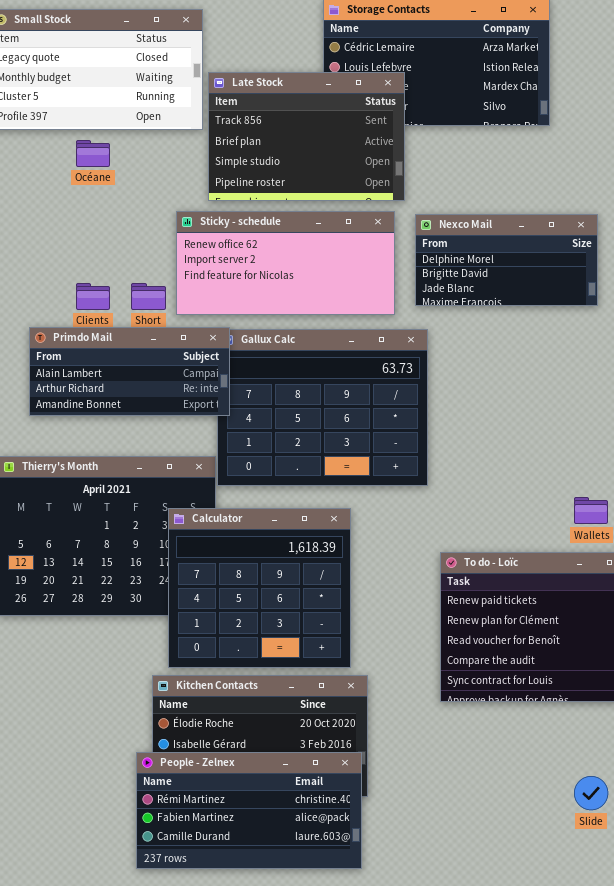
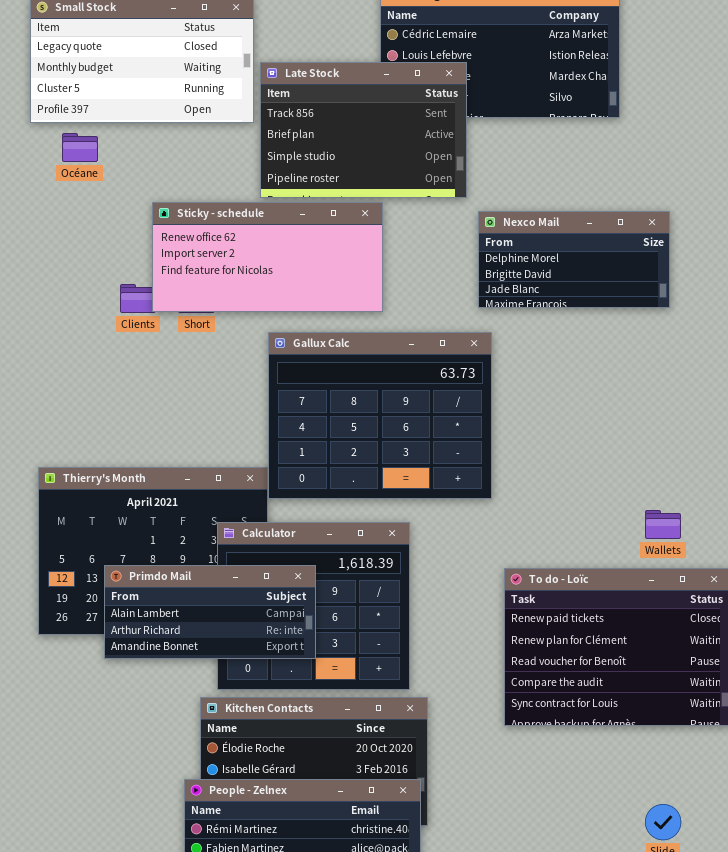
Océane: [76,140,110,167] -> [62,133,98,162], moved
Sticky - schedule: [176,211,395,315] -> [152,202,383,312], moved
Primdo Mail: [29,327,230,416] -> [104,565,316,659], moved

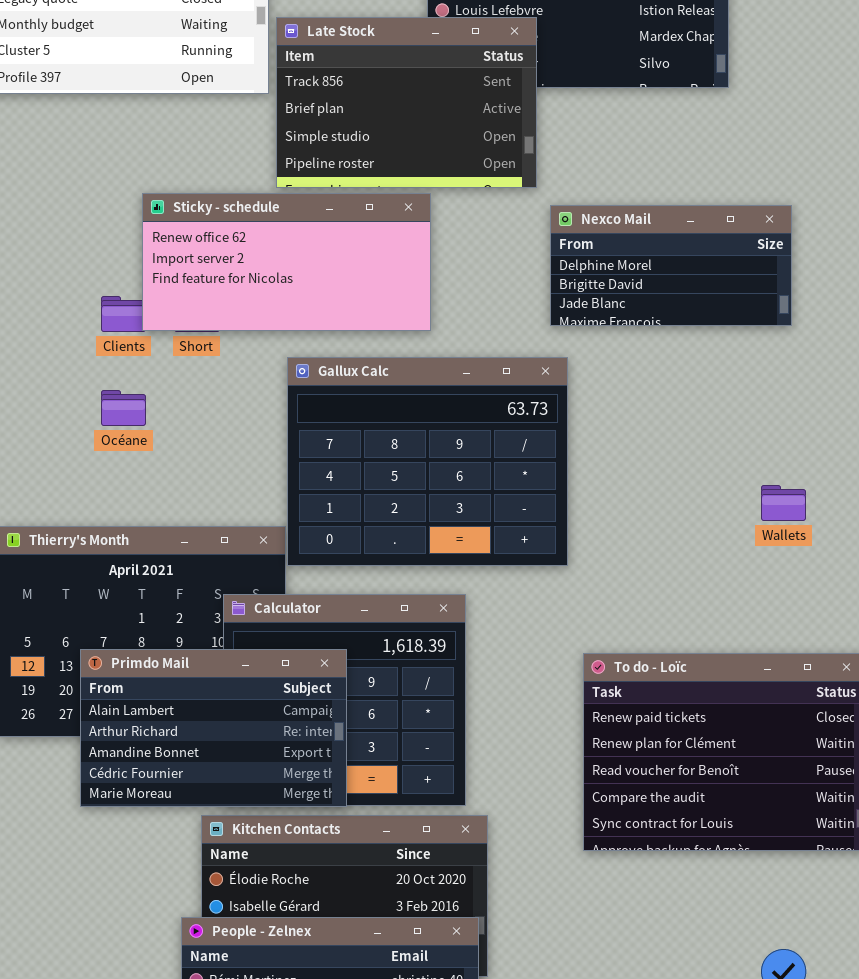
Océane: [62,133,98,162] -> [101,390,146,426], moved
Wallets: [645,510,681,539] -> [761,485,806,521], moved
Primdo Mail: [104,565,316,659] -> [80,649,347,807], resized

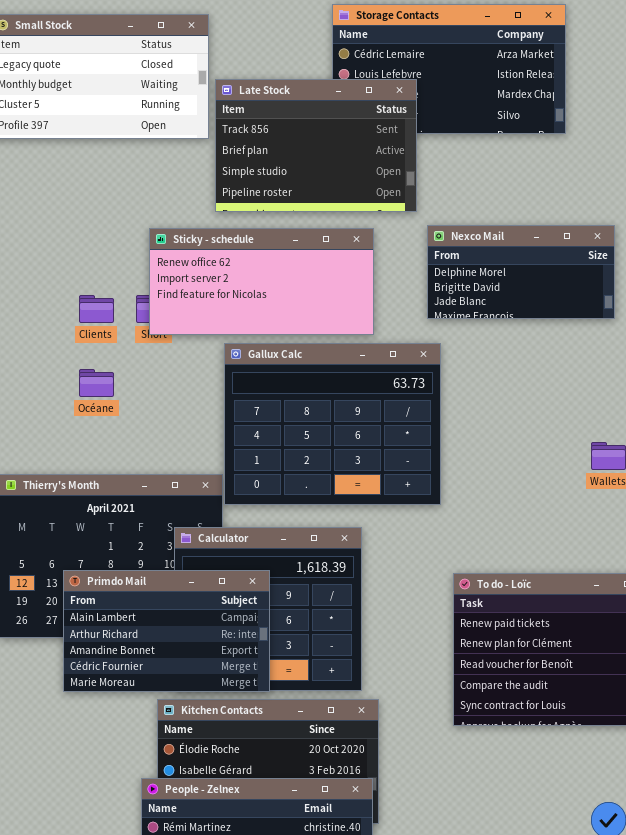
Sticky - schedule: [142,193,431,331] -> [149,228,374,335], moved

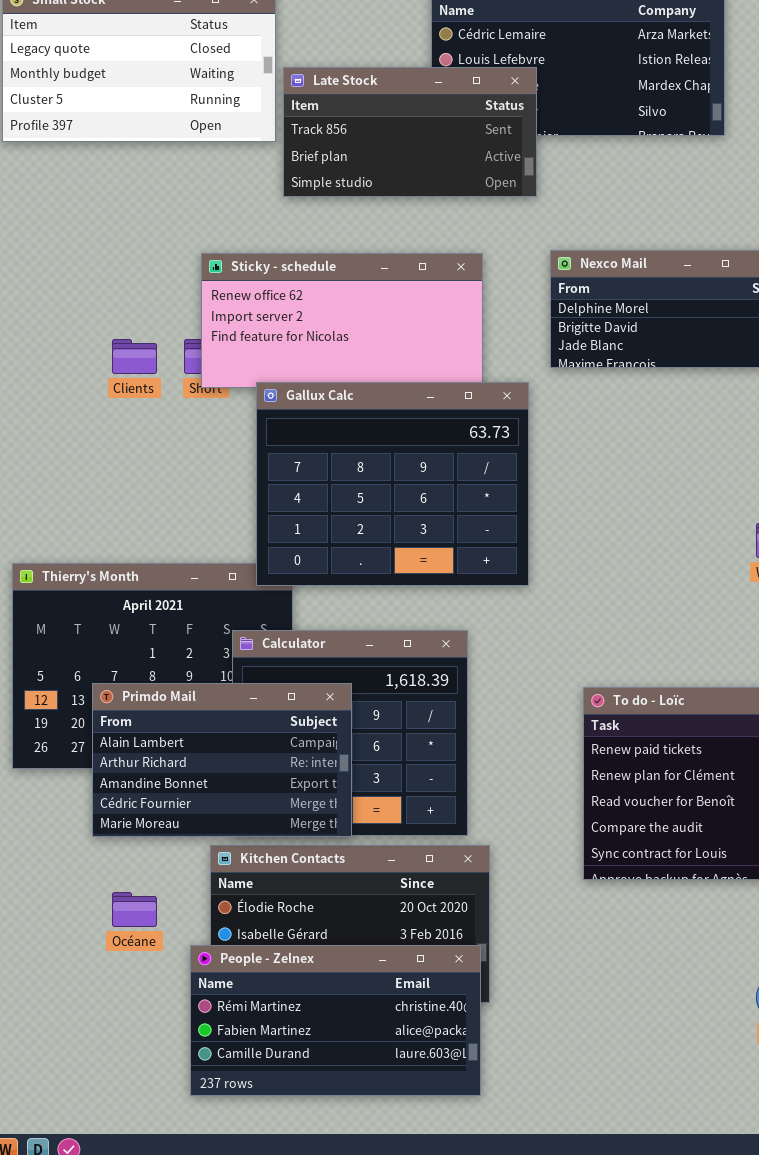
Late Stock: [215,79,417,212] -> [283,67,537,197], resized
Gallux Calc: [224,343,441,505] -> [256,382,529,586], moved
Océane: [79,369,114,397] -> [112,892,157,927], moved

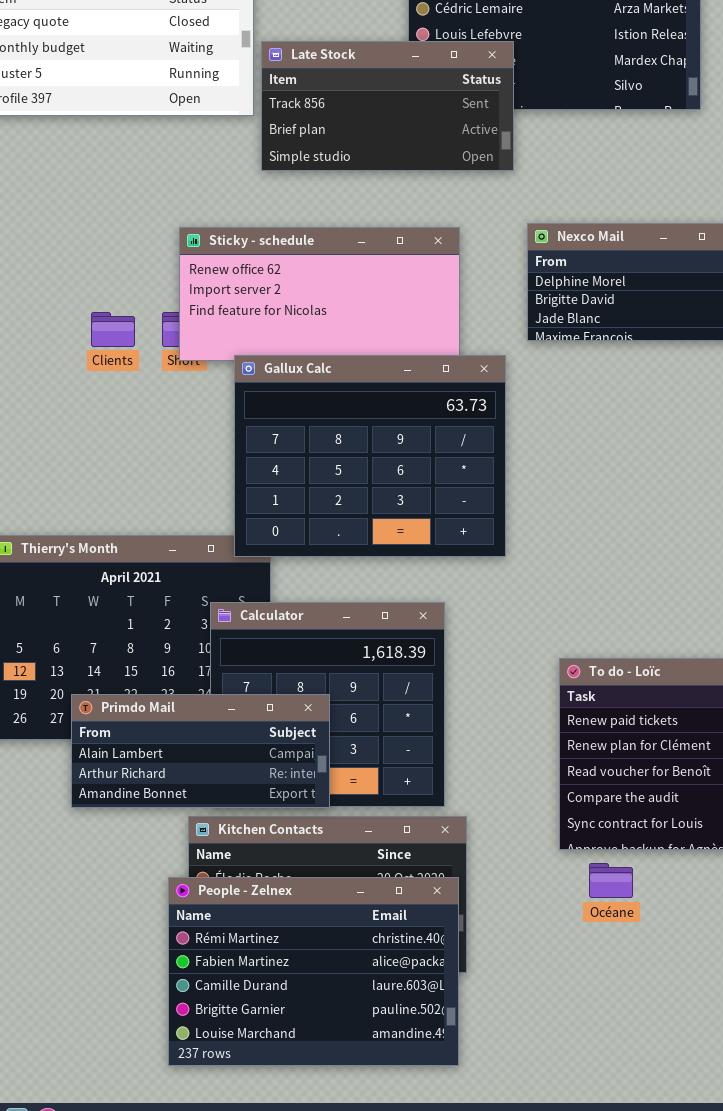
Primdo Mail: [92,683,352,837] -> [71,694,330,808], resized
Océane: [112,892,157,927] -> [589,863,633,898], moved
People - Zelnex: [190,945,481,1096] -> [168,877,459,1066], resized

